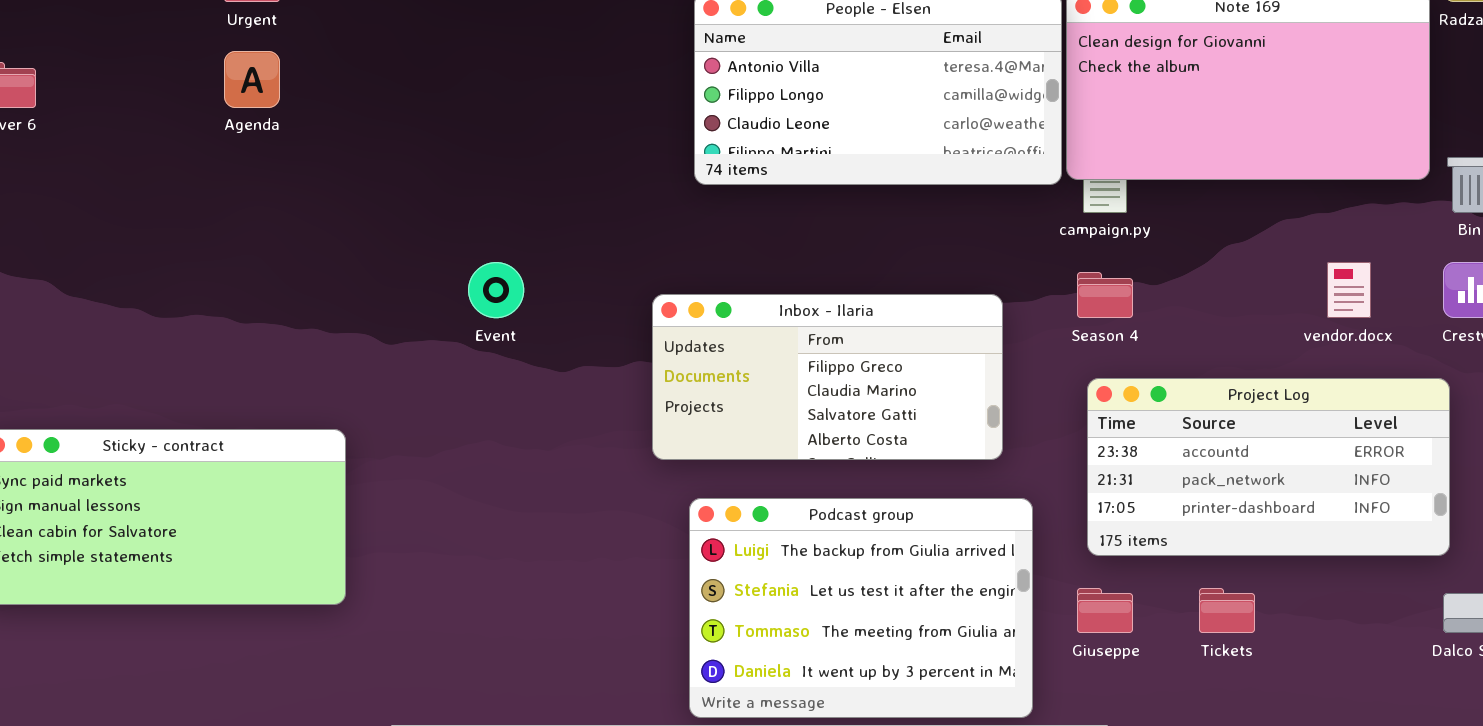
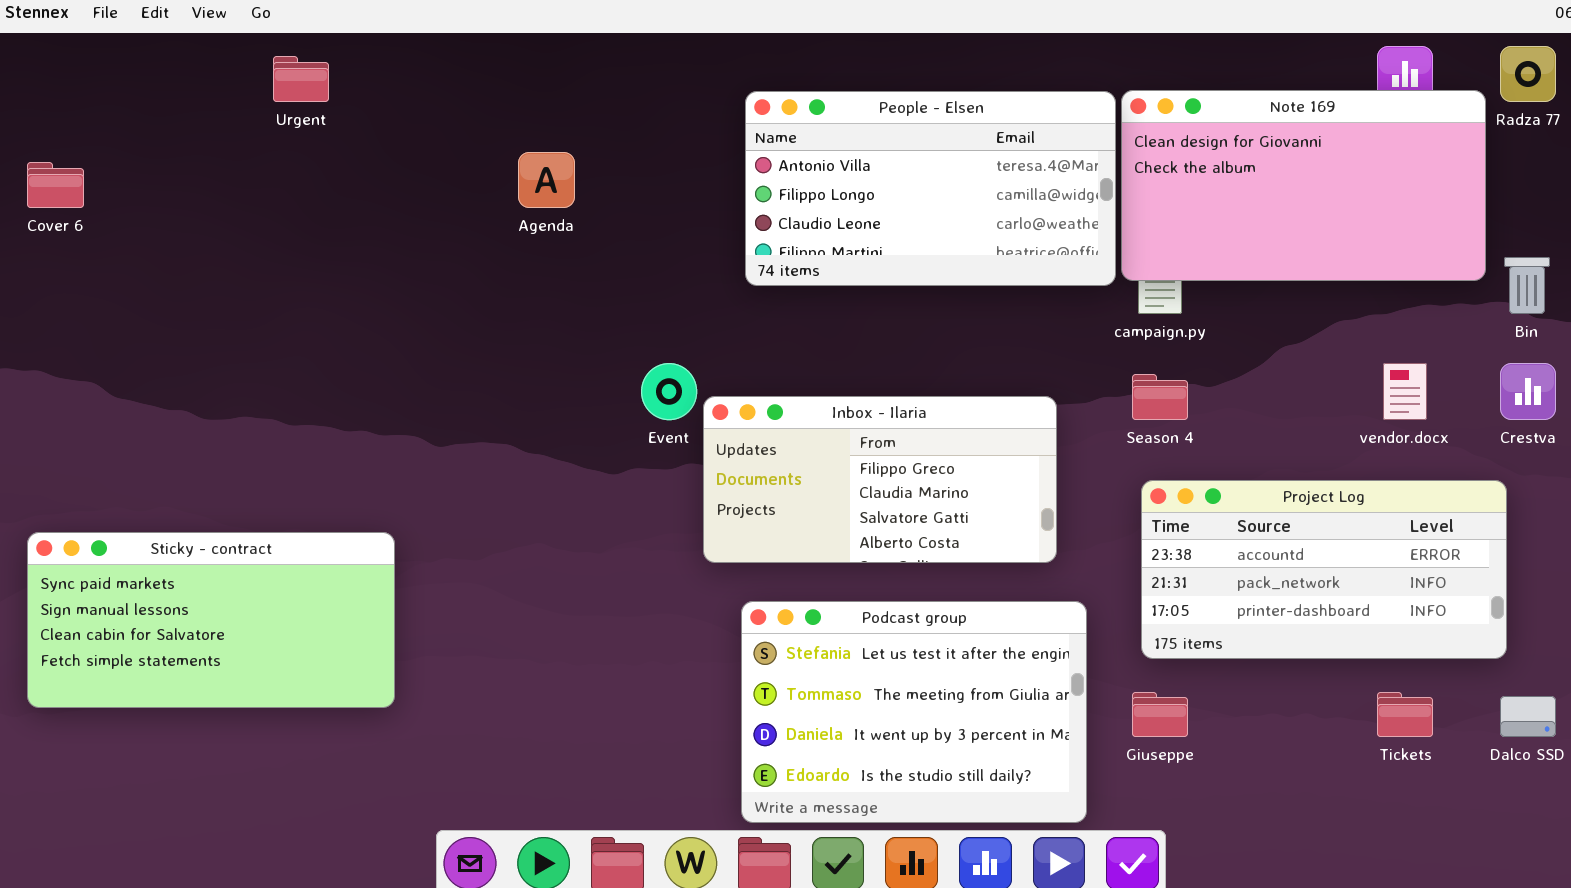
Agenda: [224,51,280,108] -> [518,152,575,208], moved
Event: [468,262,524,318] -> [641,363,697,420], moved
Podcast group: [689,498,1033,718] -> [741,601,1087,823], scrolled down 1 row
Tickets: [1199,588,1255,633] -> [1377,692,1433,737], moved

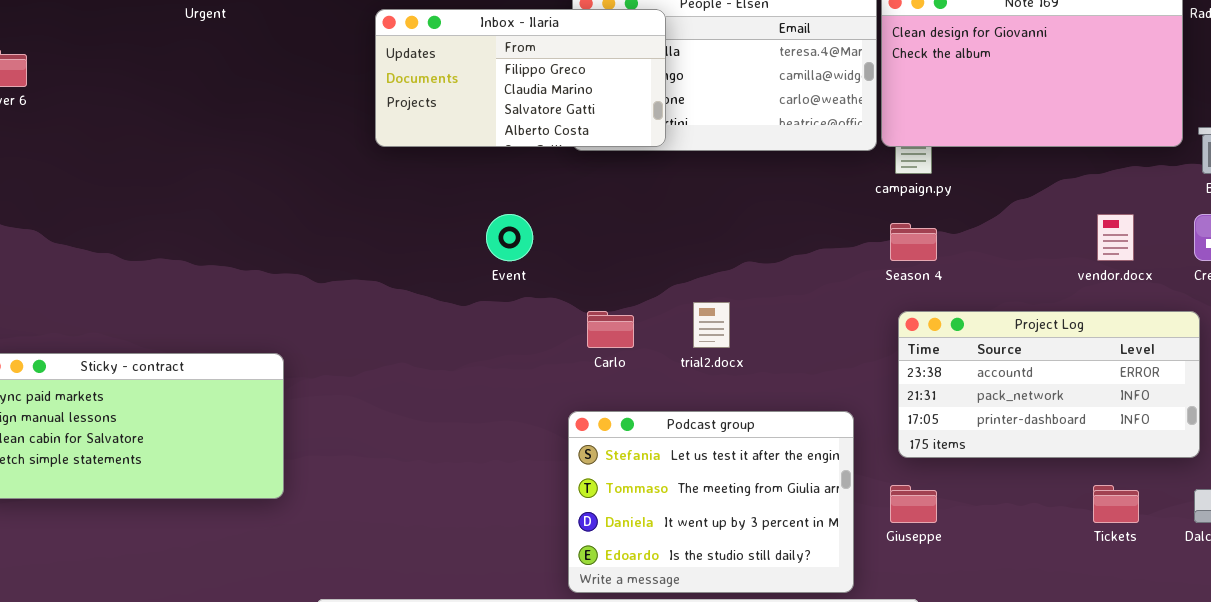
Inbox - Ilaria: [703,396,1057,563] -> [375,9,666,147], moved

